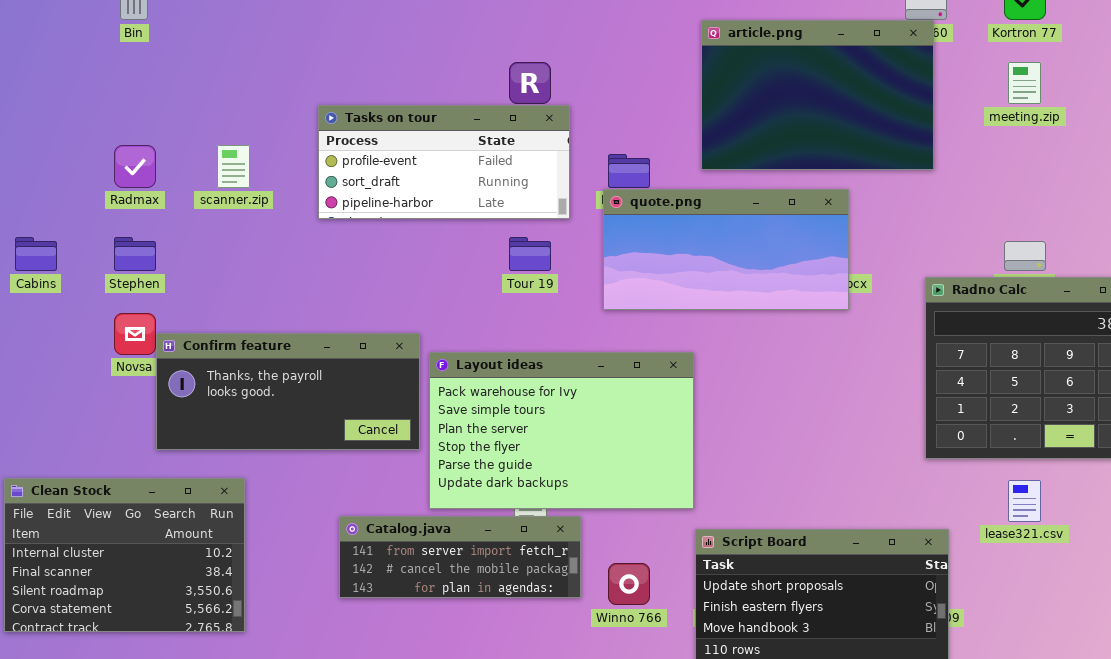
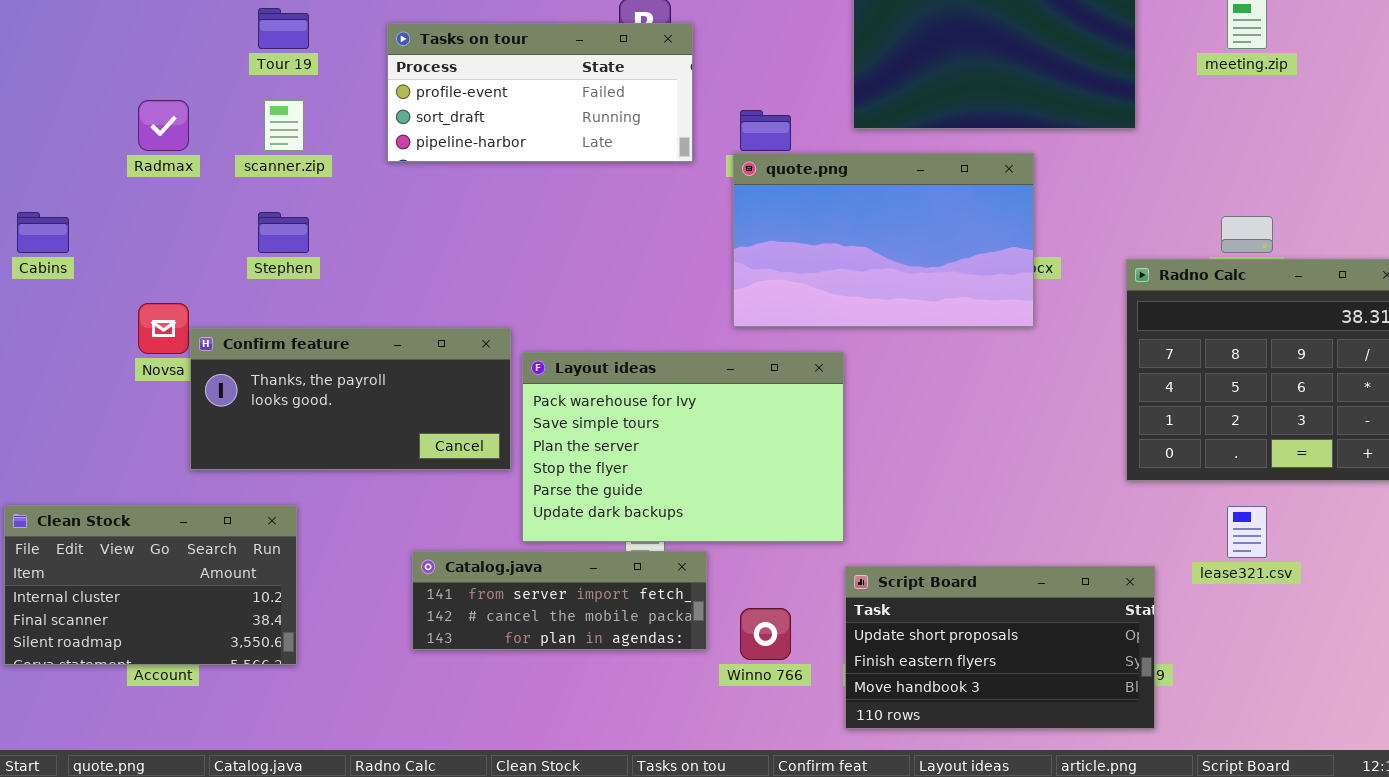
Tasks on tour: [318,105,570,219] -> [387,23,693,162], moved
quote.png: [603,189,849,310] -> [733,153,1034,327], resized
Stephen: [114,237,156,271] -> [258,212,309,253], moved
Tour 19: [509,237,551,271] -> [258,8,309,49], moved
Clean Stock: [4,478,245,632] -> [4,505,297,665], resized

